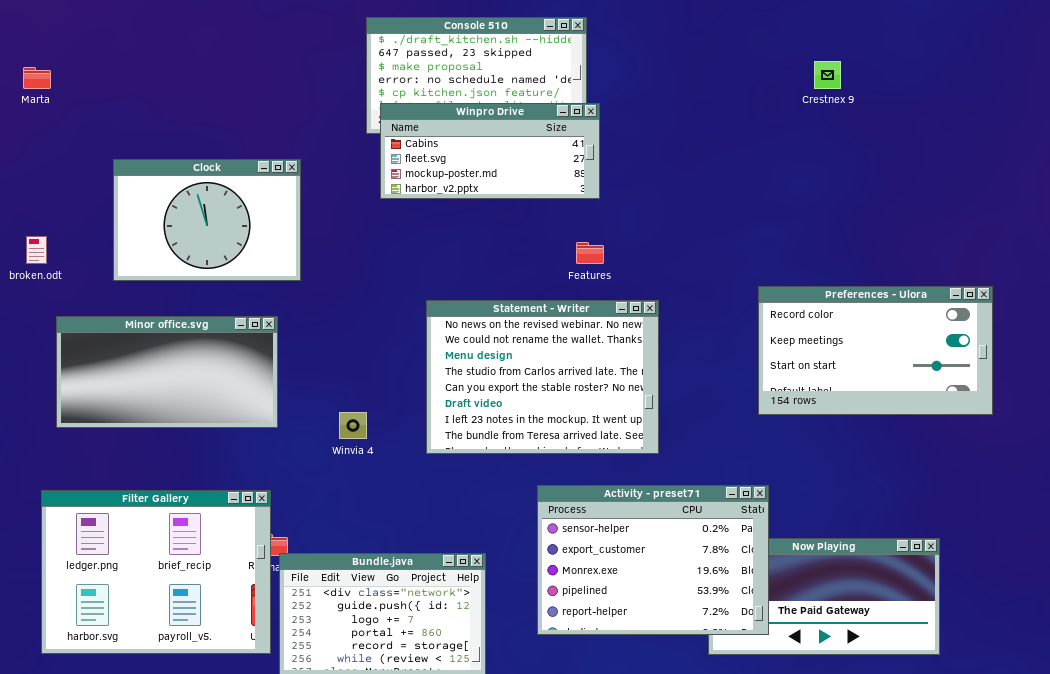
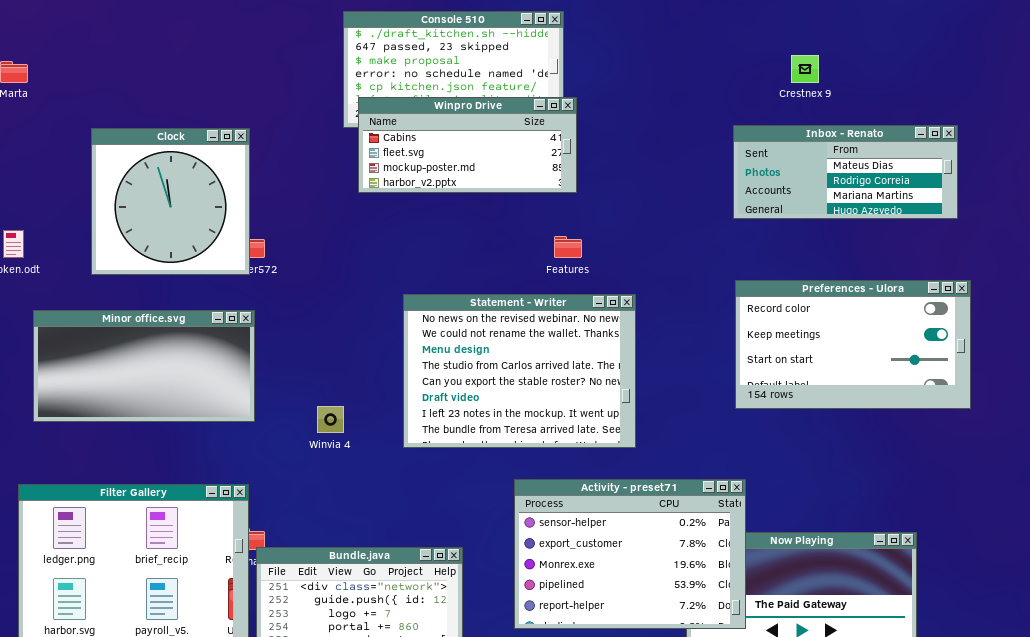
Inbox - Renato: none -> [733,125,958,219], opened
Clock: [113,159,301,281] -> [91,128,250,275], resized

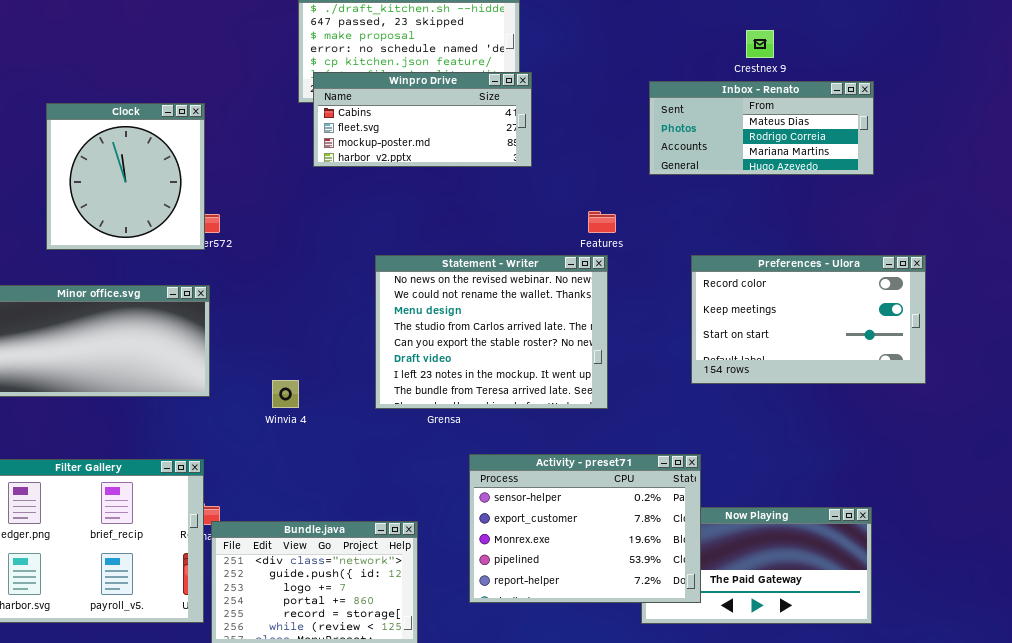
Inbox - Renato: [733,125,958,219] -> [649,81,874,175], moved
Features: [554,236,582,258] -> [588,211,616,233], moved
Statement - Writer: [403,294,636,448] -> [375,255,608,409], moved

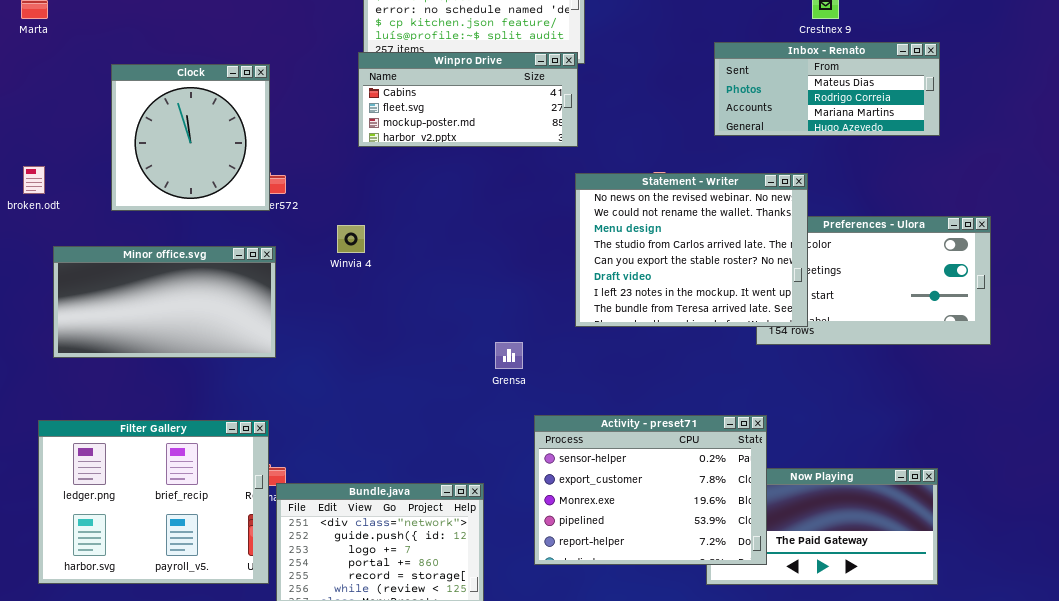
Winpro Drive: [313,72,532,167] -> [358,52,578,147], moved
Statement - Writer: [375,255,608,409] -> [575,173,808,327], moved
Winvia 4: [272,380,299,408] -> [337,225,365,253], moved

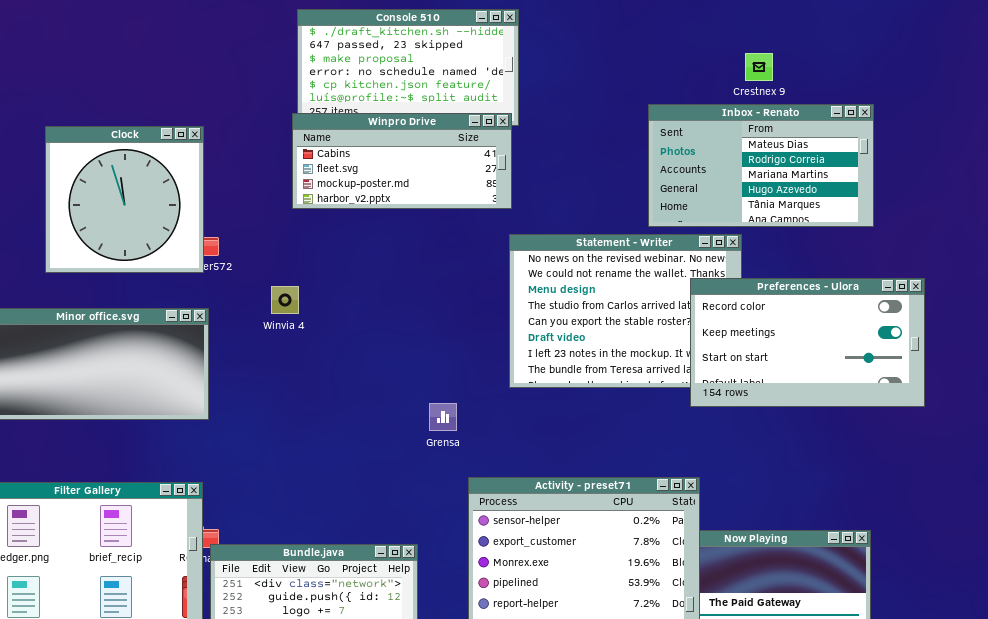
Inbox - Renato: [714,42,940,136] -> [648,104,874,227], resized
Preferences - Ulora: [756,216,991,345] -> [690,278,925,407], raised

